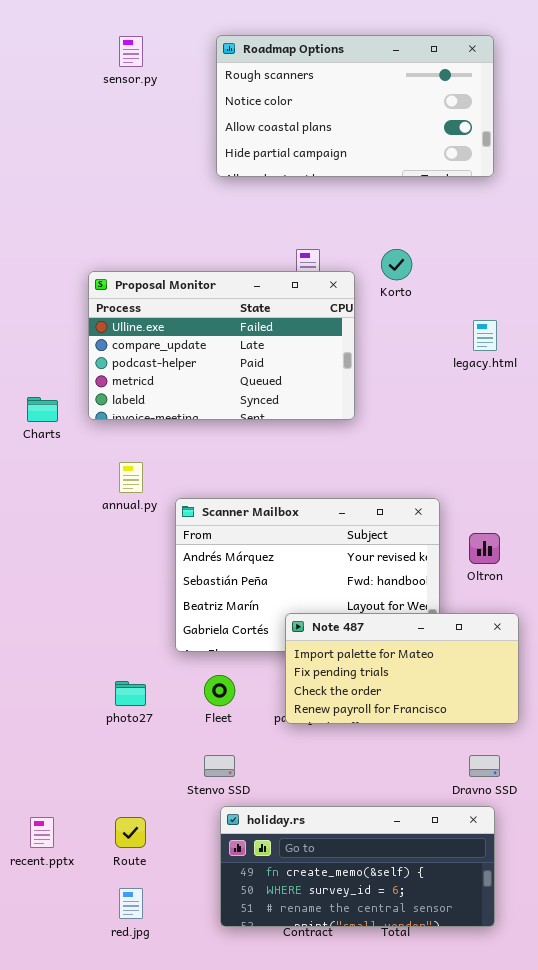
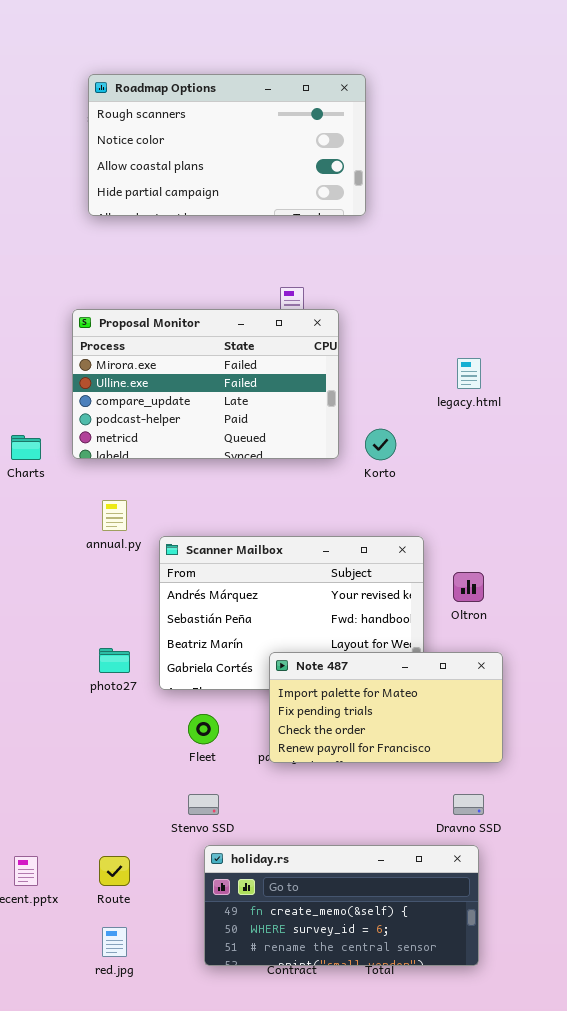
Roadmap Options: [216,35,494,177] -> [88,74,366,216], moved
Korto: [381,249,412,280] -> [365,429,396,460], moved
Proposal Monitor: [88,271,355,420] -> [72,309,339,459], scrolled up 1 row
photo27: [115,681,146,706] -> [99,648,130,673], moved

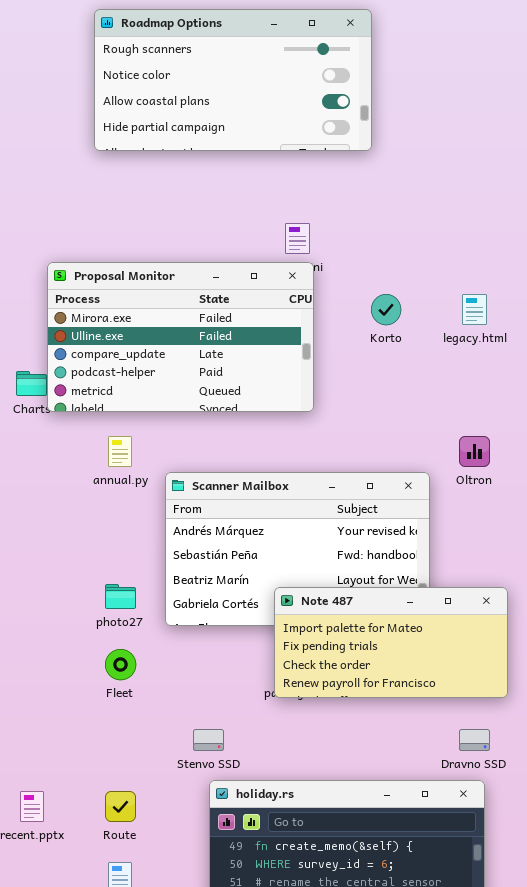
Proposal Monitor: [72,309,339,459] -> [47,262,314,412], moved
Korto: [365,429,396,460] -> [371,294,401,325], moved
Oltron: [453,572,484,602] -> [459,436,490,467], moved
Fleet: [188,714,219,744] -> [105,649,136,680], moved

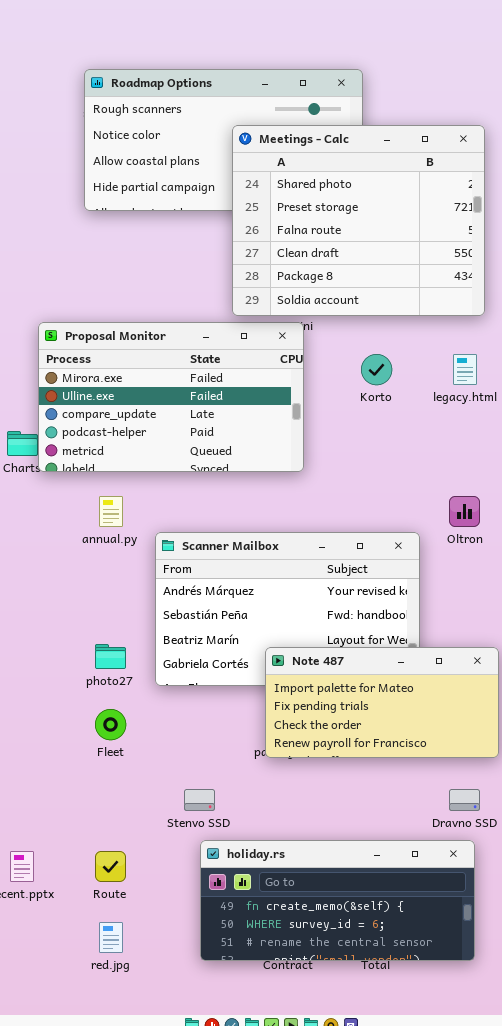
Meetings - Calc: none -> [232,125,485,316], opened

